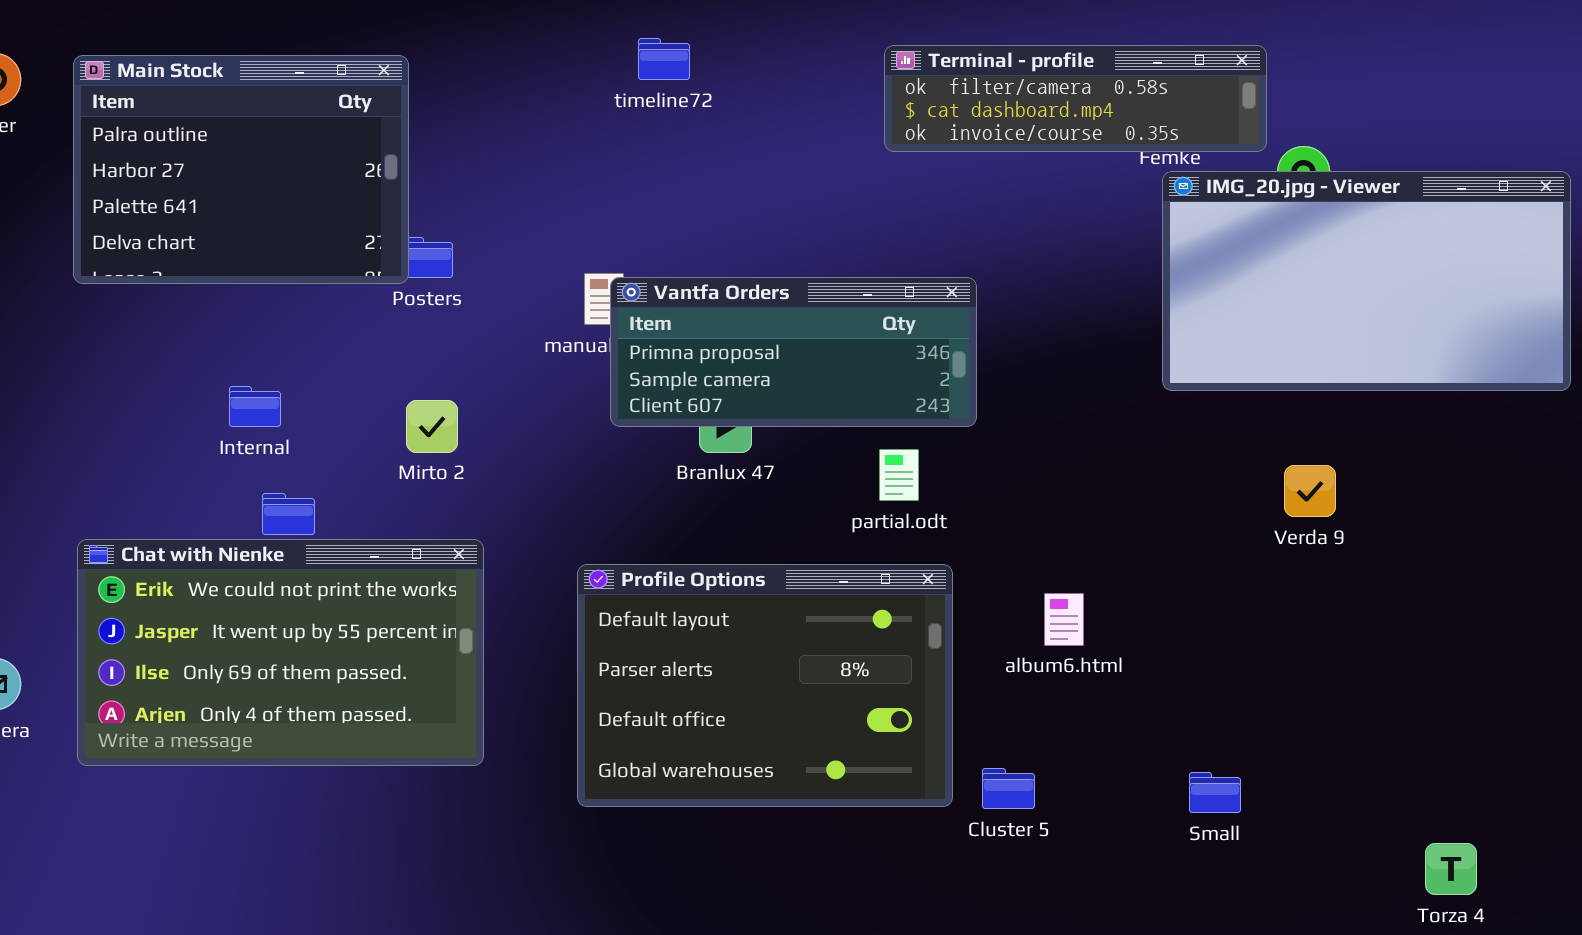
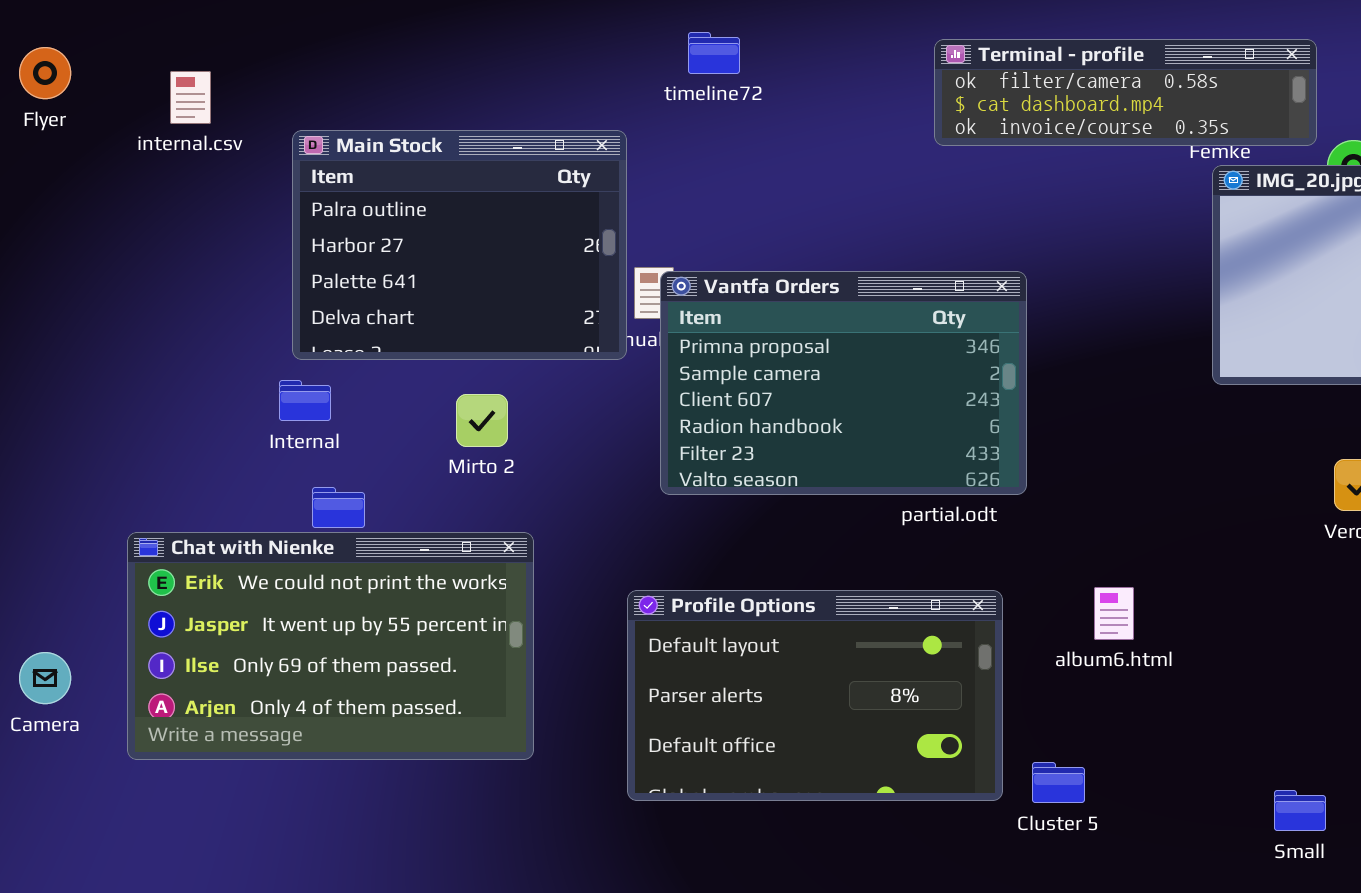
Main Stock: [73,55,409,284] -> [292,130,627,360], moved
Vantfa Orders: [610,277,977,427] -> [660,271,1027,495], resized
Profile Options: [577,564,953,807] -> [627,590,1003,801], resized
Small: [1189,772,1241,813] -> [1274,790,1326,831], moved

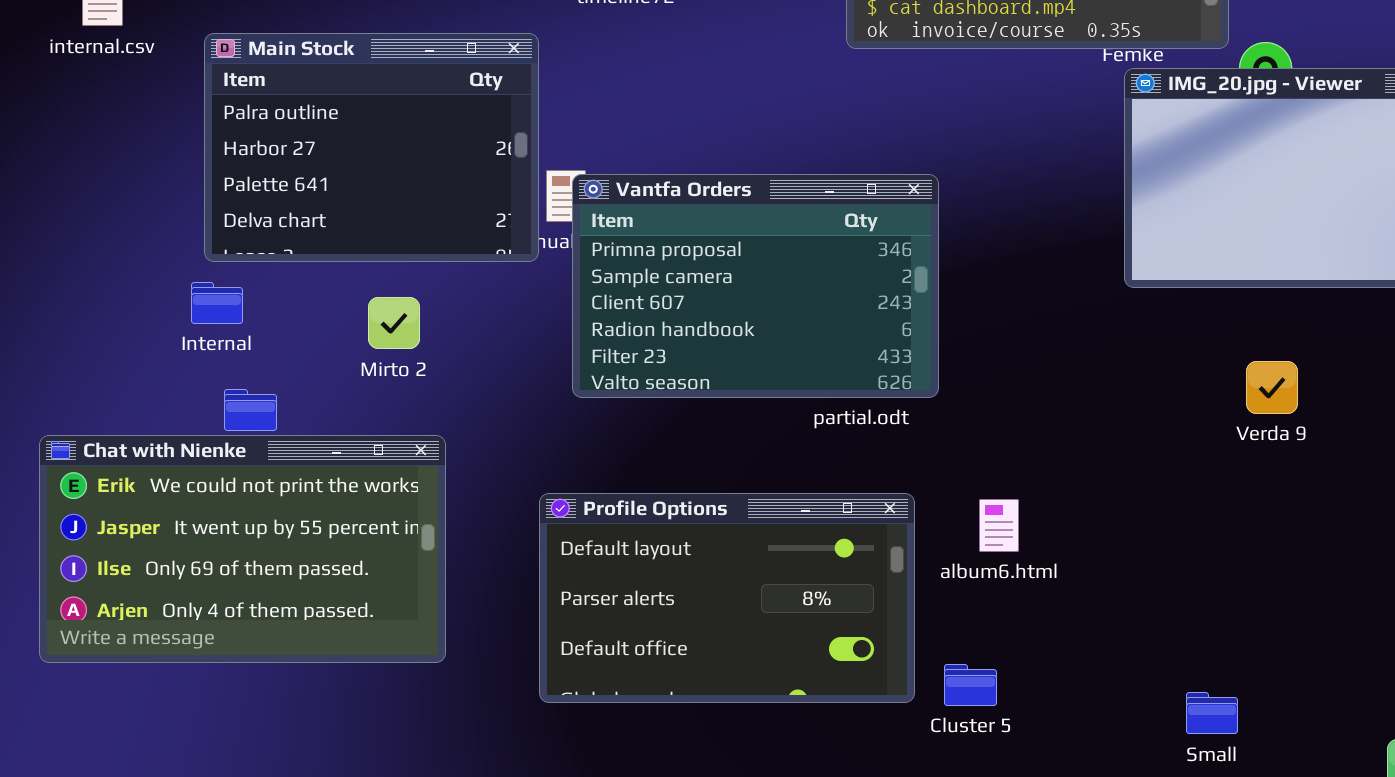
album6.html: [1094,587,1134,640] -> [979,499,1019,552], moved

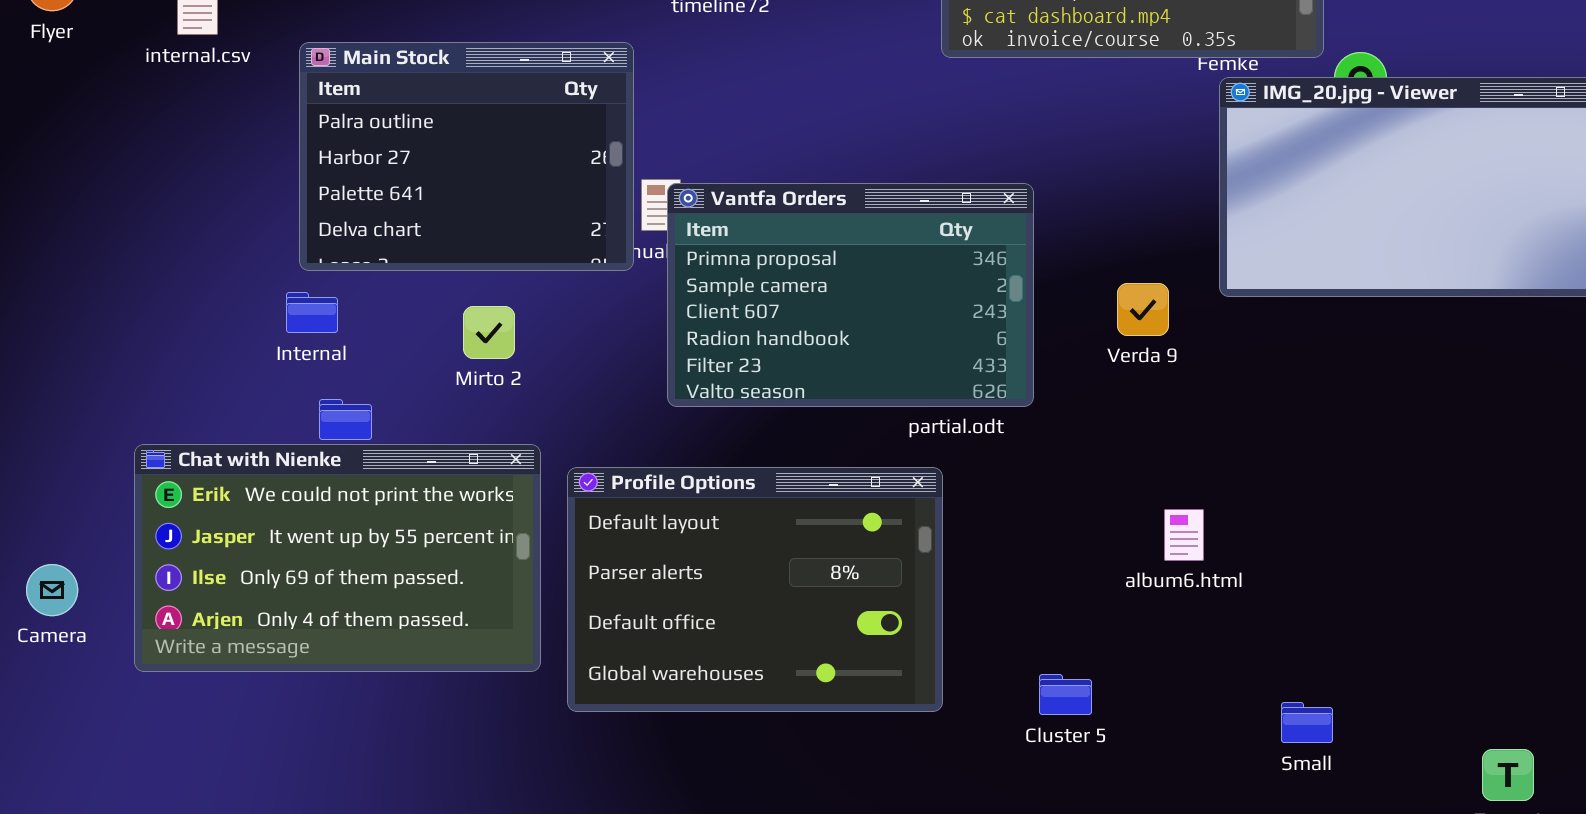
Verda 9: [1246,361,1298,414] -> [1117,283,1169,336], moved
Profile Options: [539,493,915,703] -> [567,467,943,712], moved, resized
album6.html: [979,499,1019,552] -> [1164,509,1204,561], moved

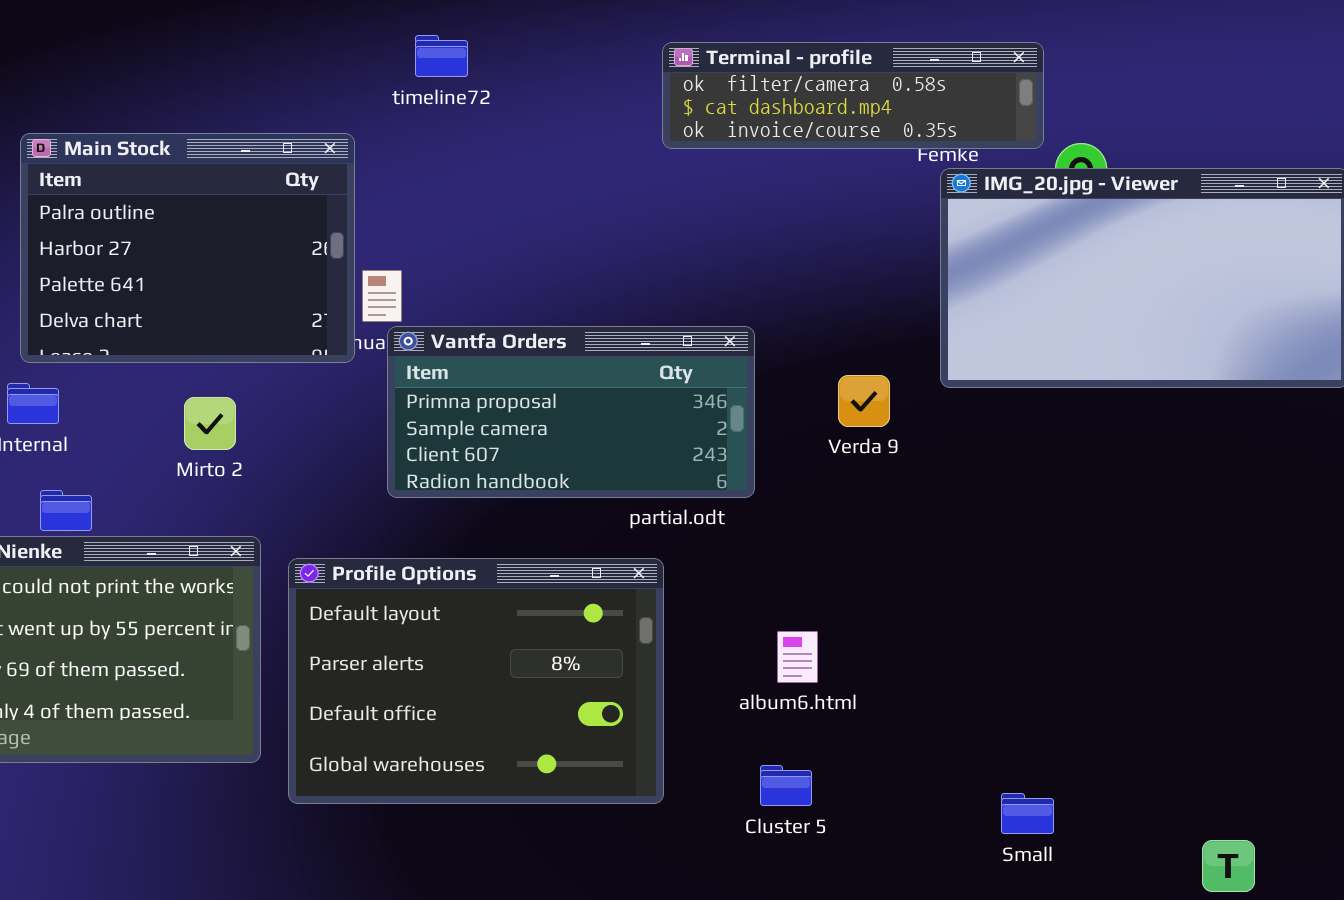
Vantfa Orders: [667,183,1034,407] -> [387,326,755,498], resized
album6.html: [1164,509,1204,561] -> [777,631,818,683], moved

